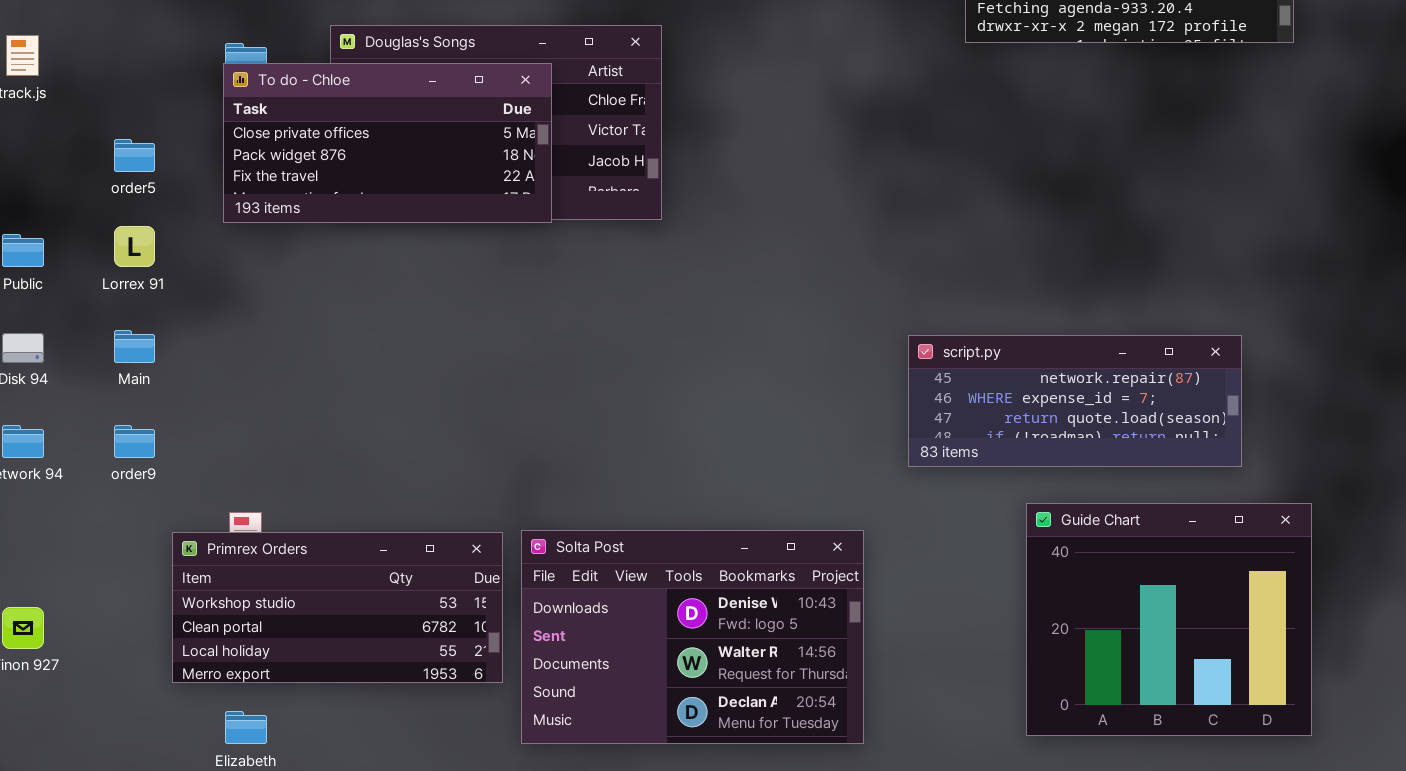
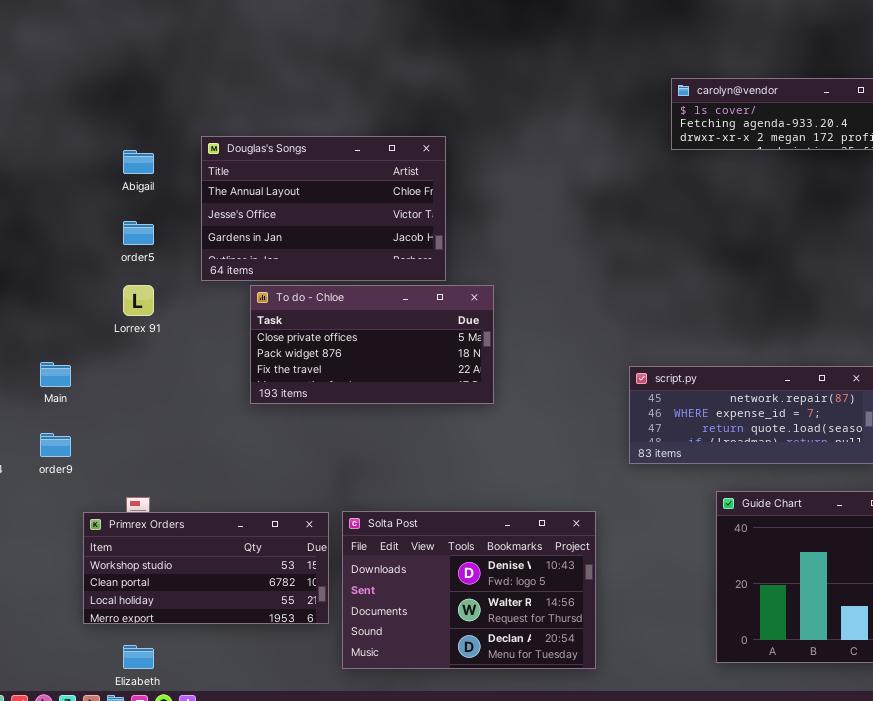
To do - Chloe: [223,63,552,223] -> [250,285,494,404], moved
order5: [114,139,155,172] -> [123,221,154,245], moved
Lorrex 91: [114,226,155,267] -> [123,285,154,316], moved

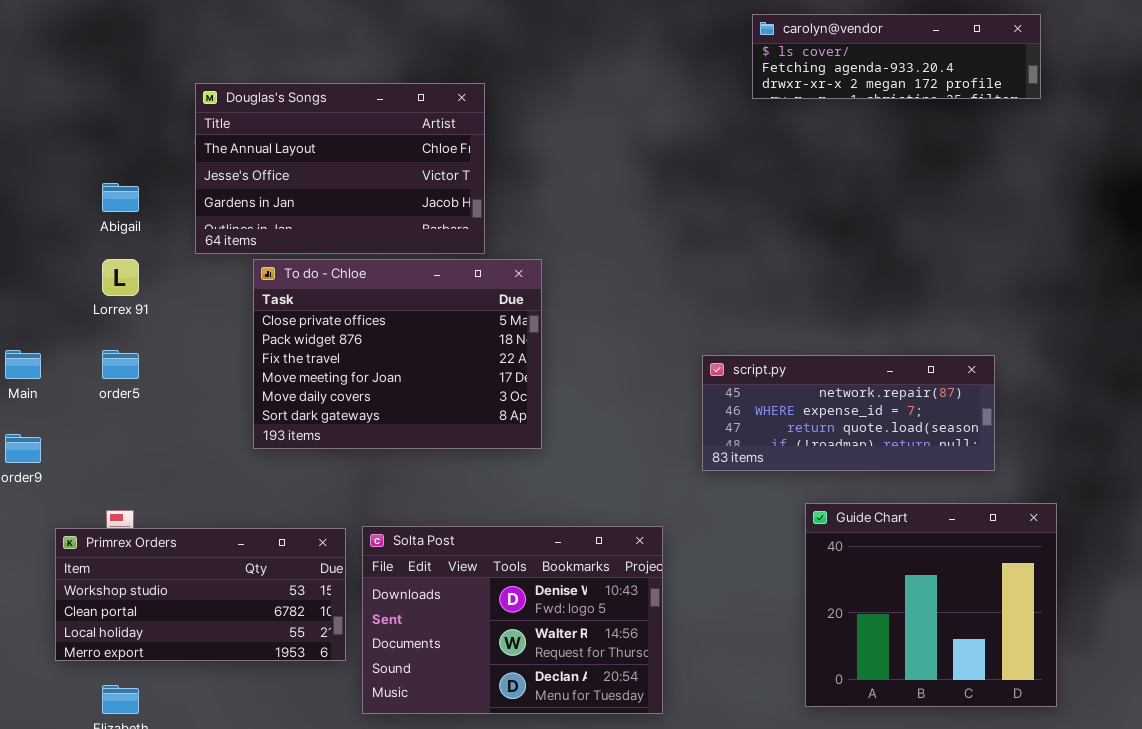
Abigail: [123,150,154,174] -> [102,183,139,212], moved
order5: [123,221,154,245] -> [102,350,139,379], moved
To do - Chloe: [250,285,494,404] -> [253,259,542,449], resized

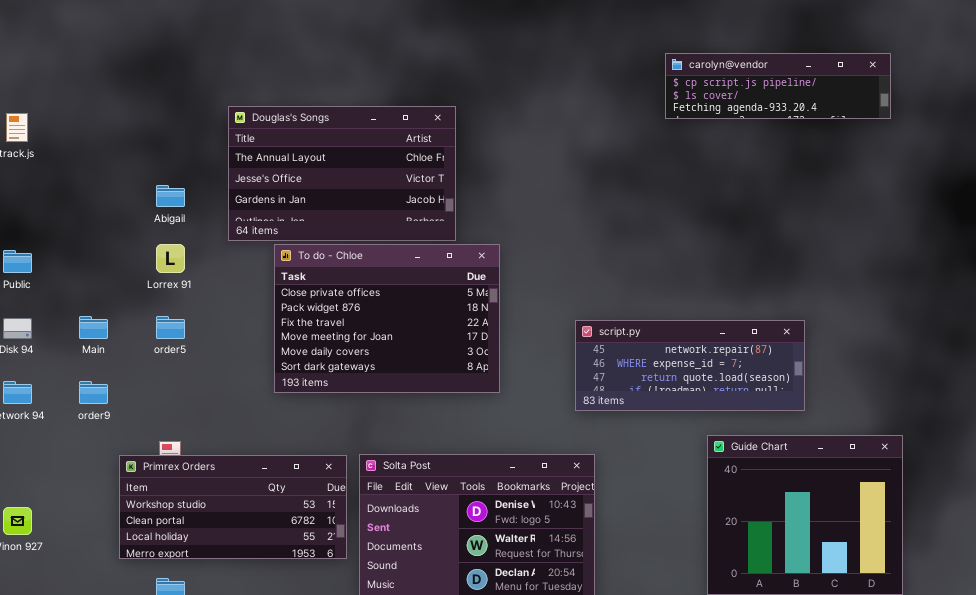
carolyn@vendor: [752,14,1041,99] -> [665,53,891,119], scrolled up 1 row
script.py: [702,355,995,471] -> [575,320,805,411], moved

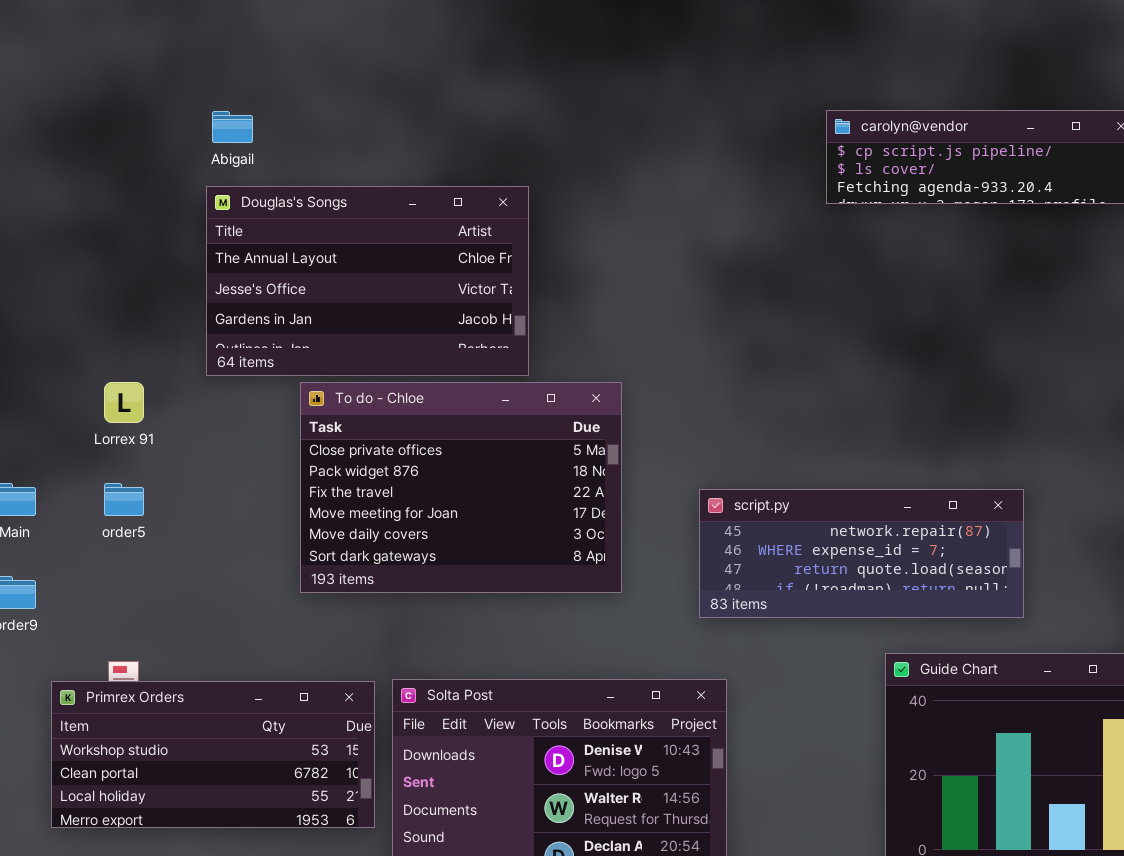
Abigail: [156,185,185,207] -> [212,111,253,143], moved
To do - Chloe: [274,244,500,393] -> [300,382,622,593], moved

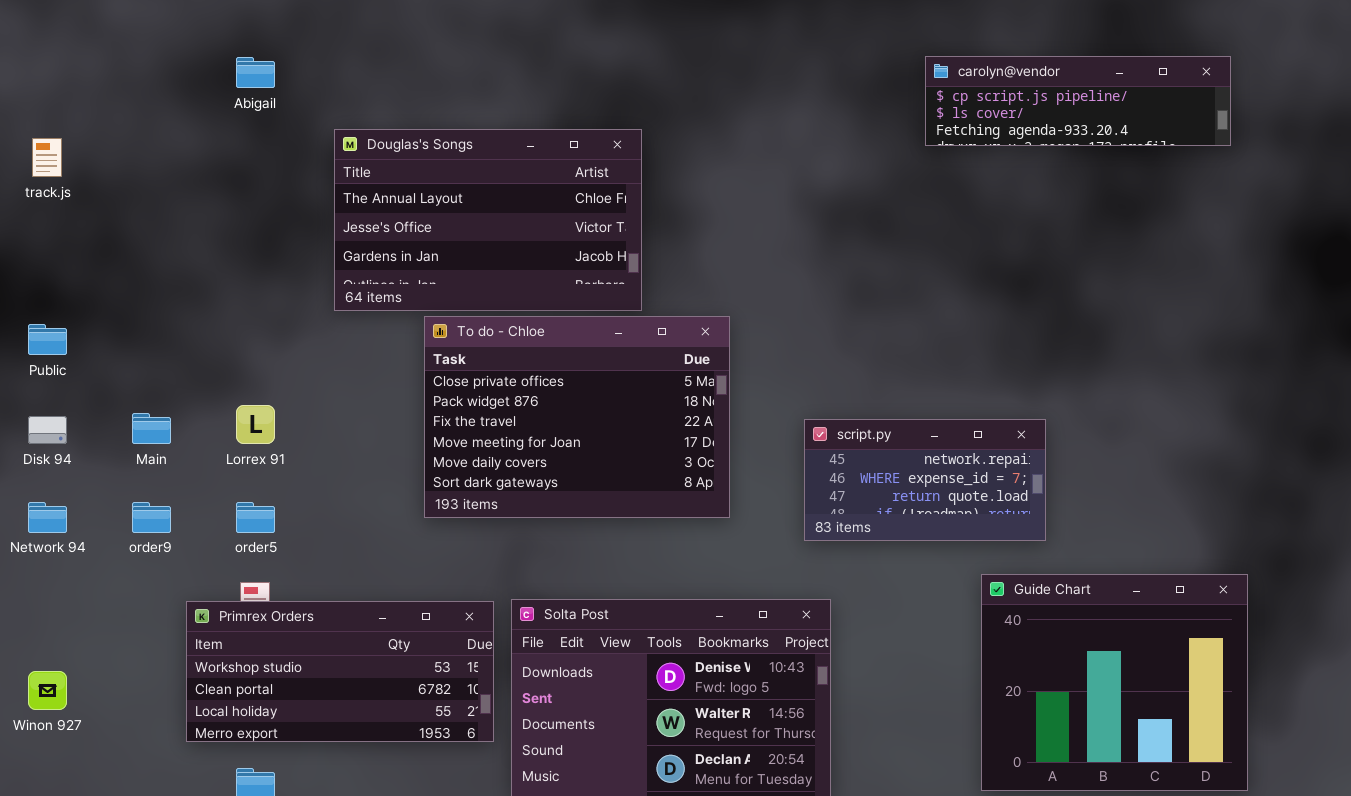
Abigail: [212,111,253,143] -> [236,57,275,88], moved
Lorrex 91: [104,382,144,423] -> [236,405,275,444], moved
order5: [104,483,144,516] -> [236,502,275,533], moved
script.py: [699,489,1024,618] -> [804,419,1046,541], resized

